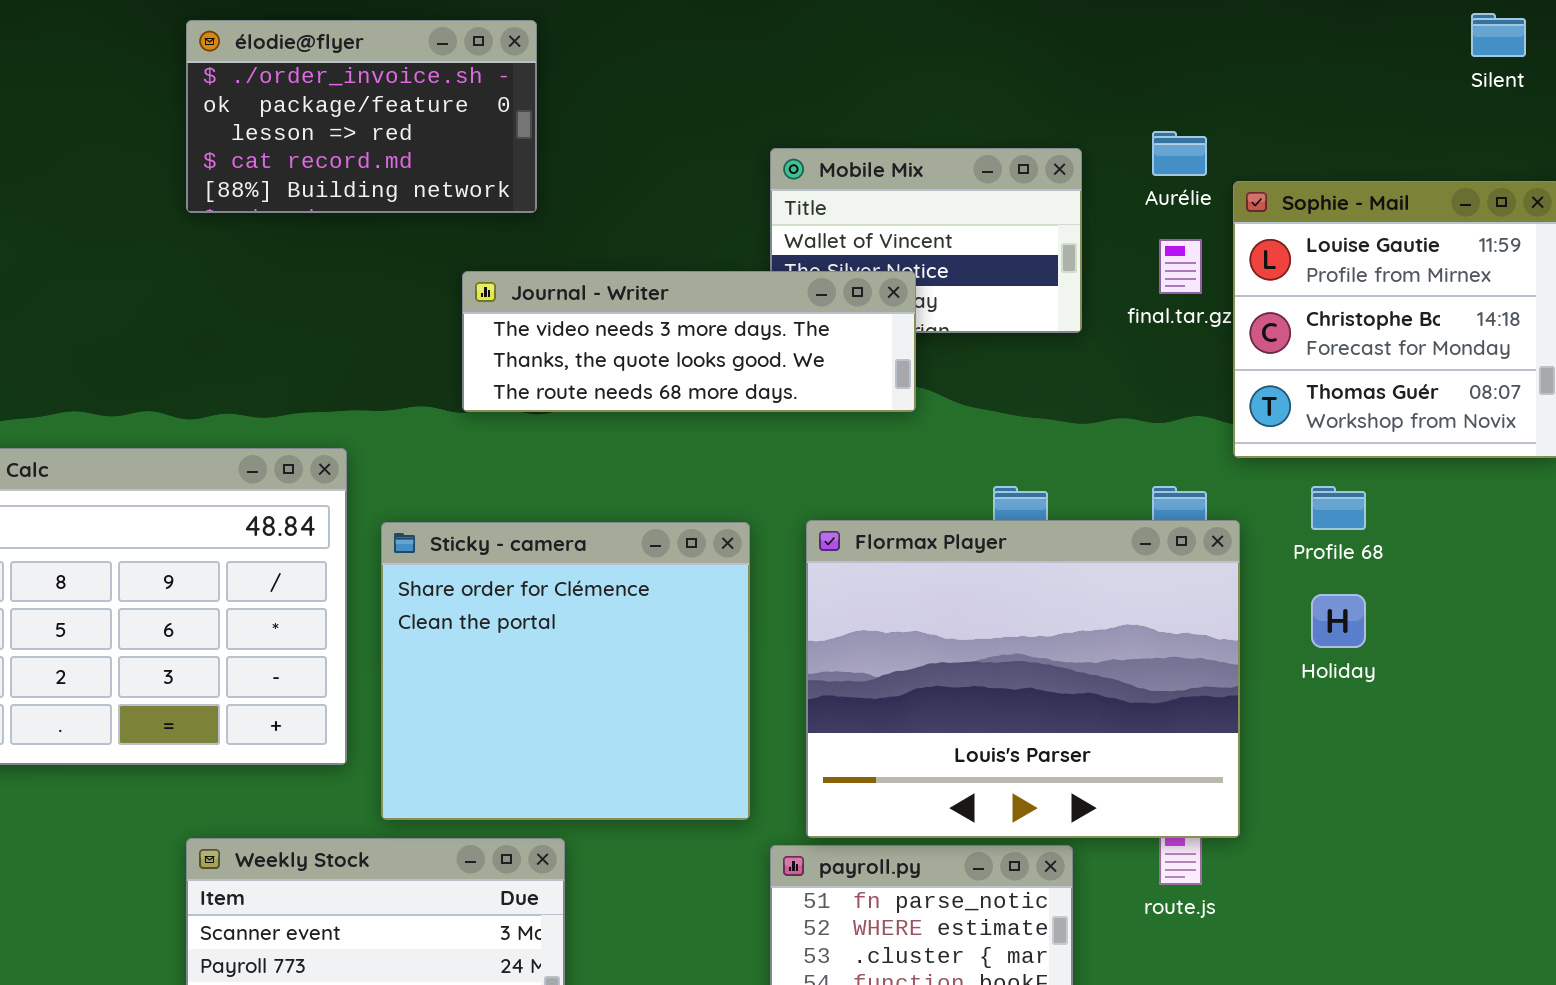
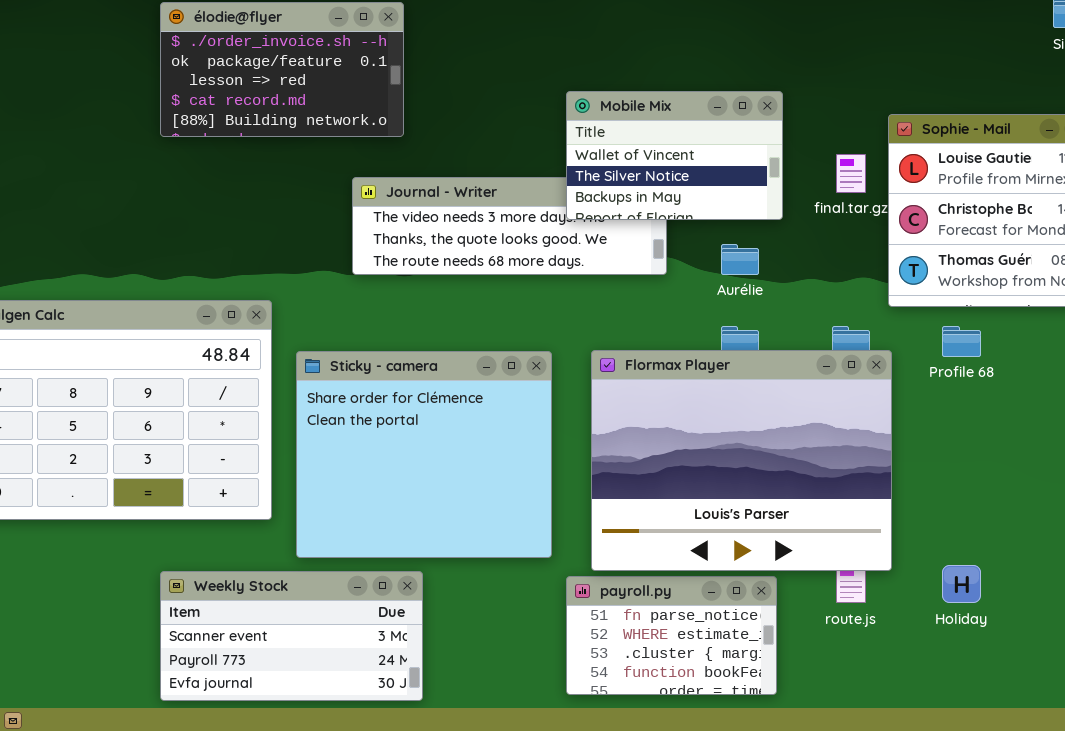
Aurélie: [1152,131,1207,176] -> [721,244,759,275], moved
Mobile Mix: [770,148,1082,333] -> [566,91,783,220], raised
Holiday: [1311,594,1366,648] -> [942,565,981,603], moved

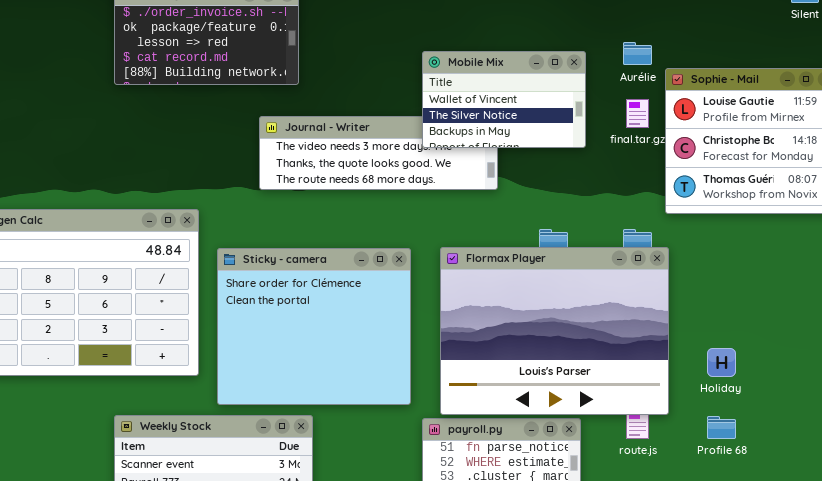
Aurélie: [721,244,759,275] -> [623,42,652,65], moved
Profile 68: [942,326,981,357] -> [707,416,736,439], moved
Holiday: [942,565,981,603] -> [707,348,736,377], moved

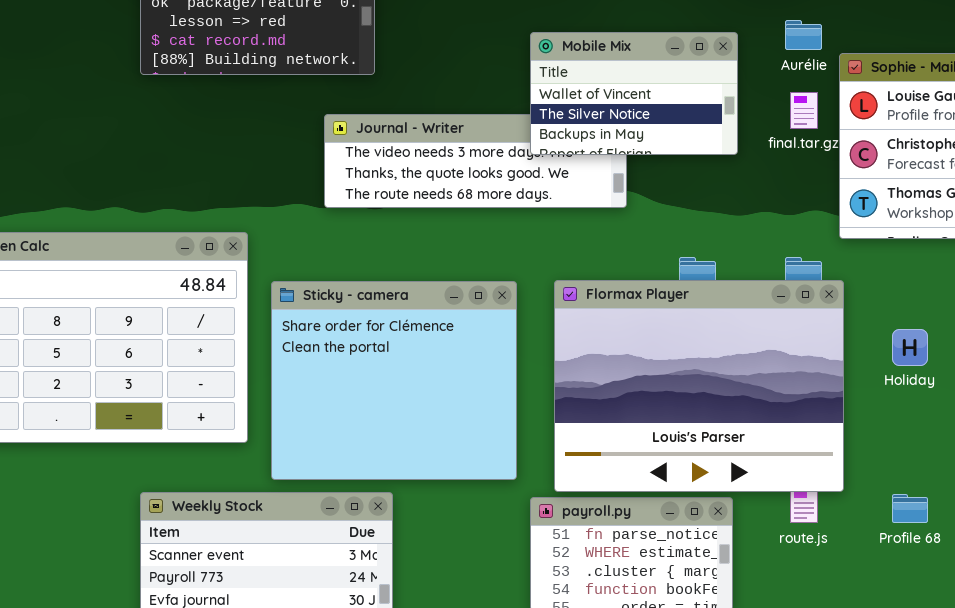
Holiday: [707,348,736,377] -> [892,329,928,366], moved

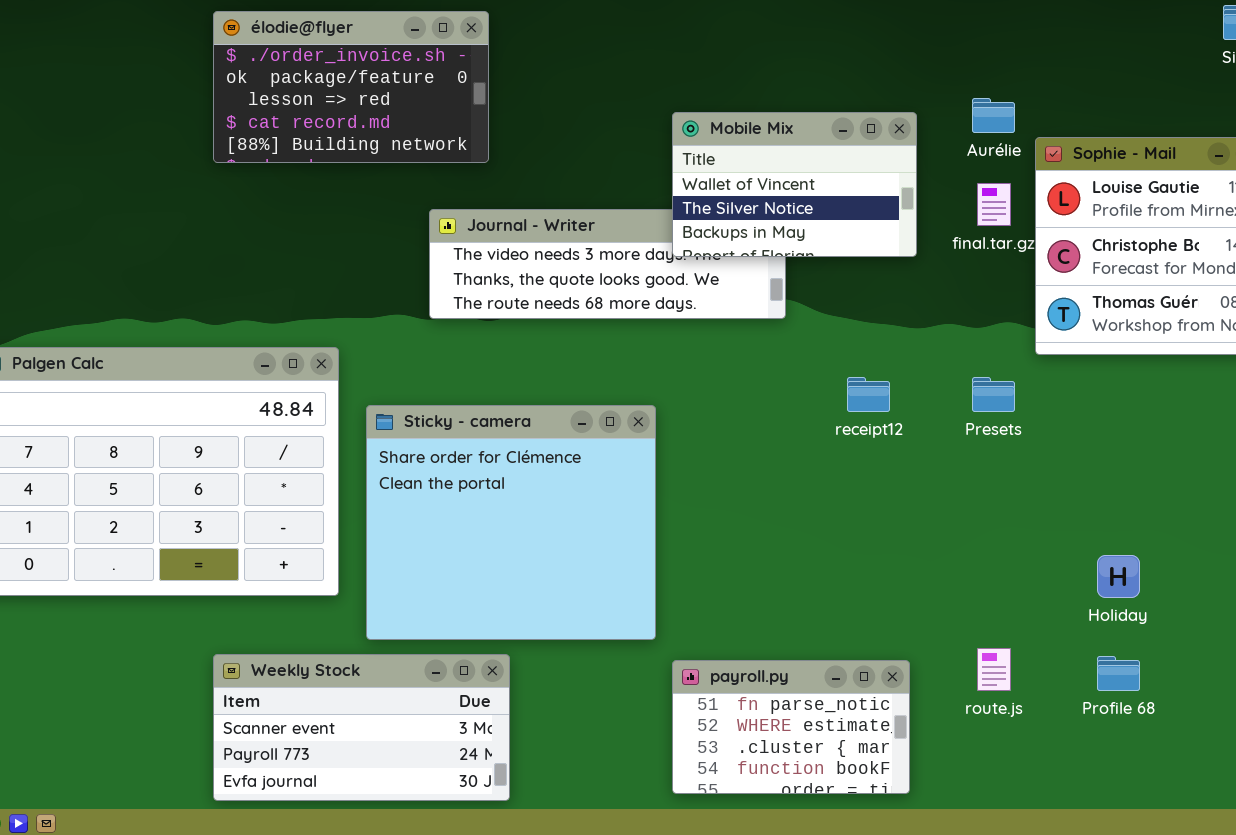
Flormax Player: [554,280,844,492] -> none, closed
Holiday: [892,329,928,366] -> [1097,555,1140,598], moved

